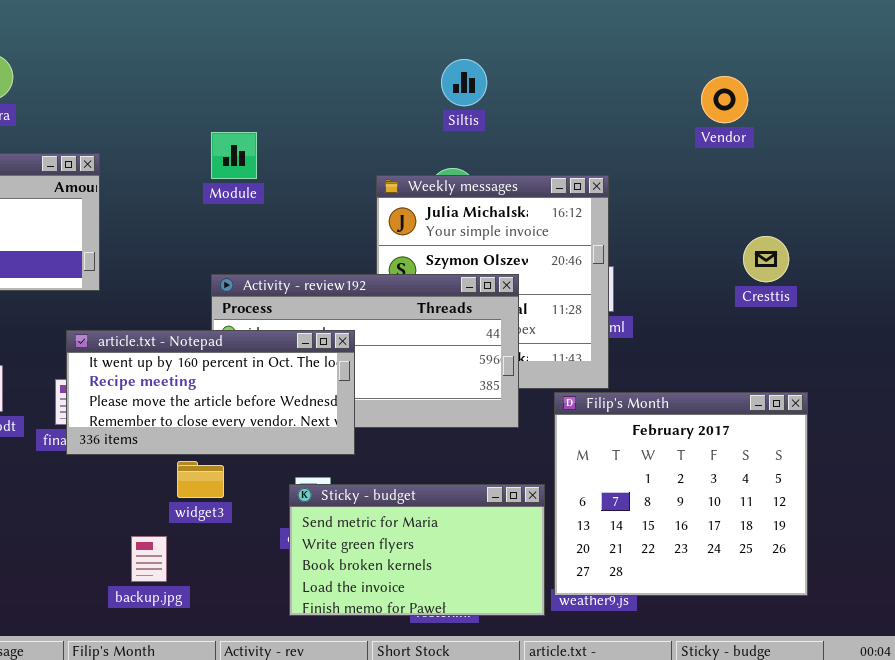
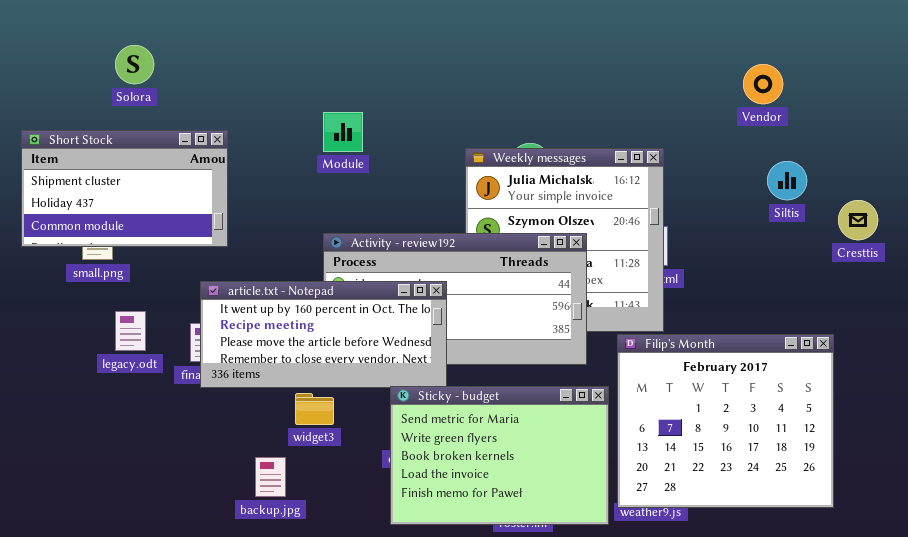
Siltis: [441,59,487,106] -> [767,161,807,200], moved
Cresttis: [743,236,789,282] -> [838,200,878,240], moved
Sticky - budget: [289,484,545,616] -> [390,386,609,525], resized

